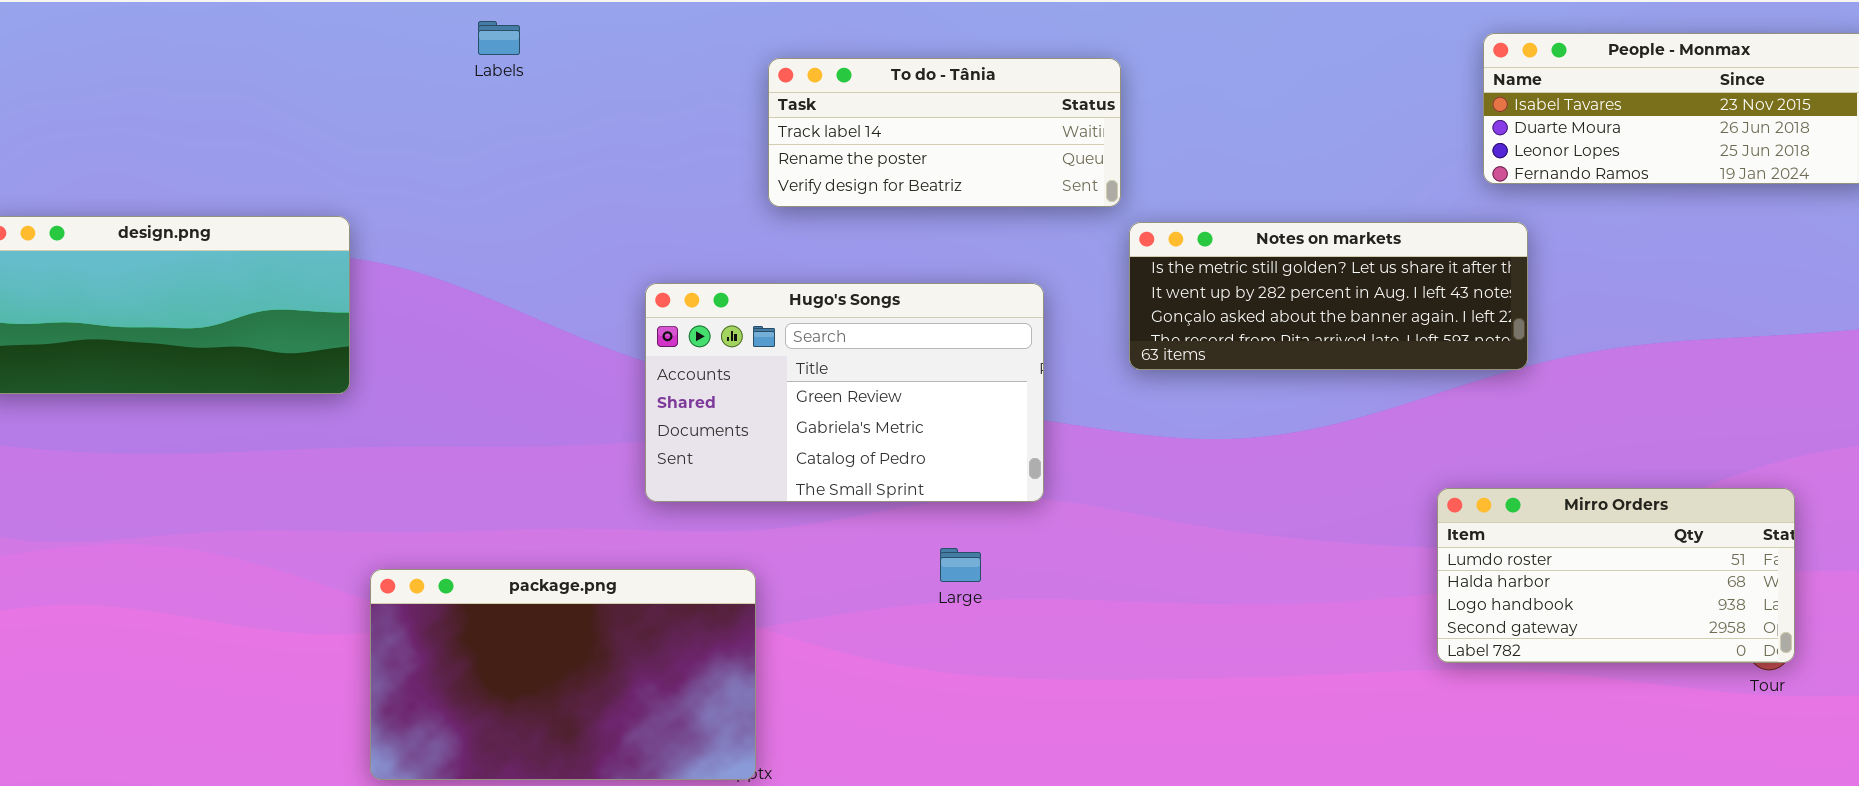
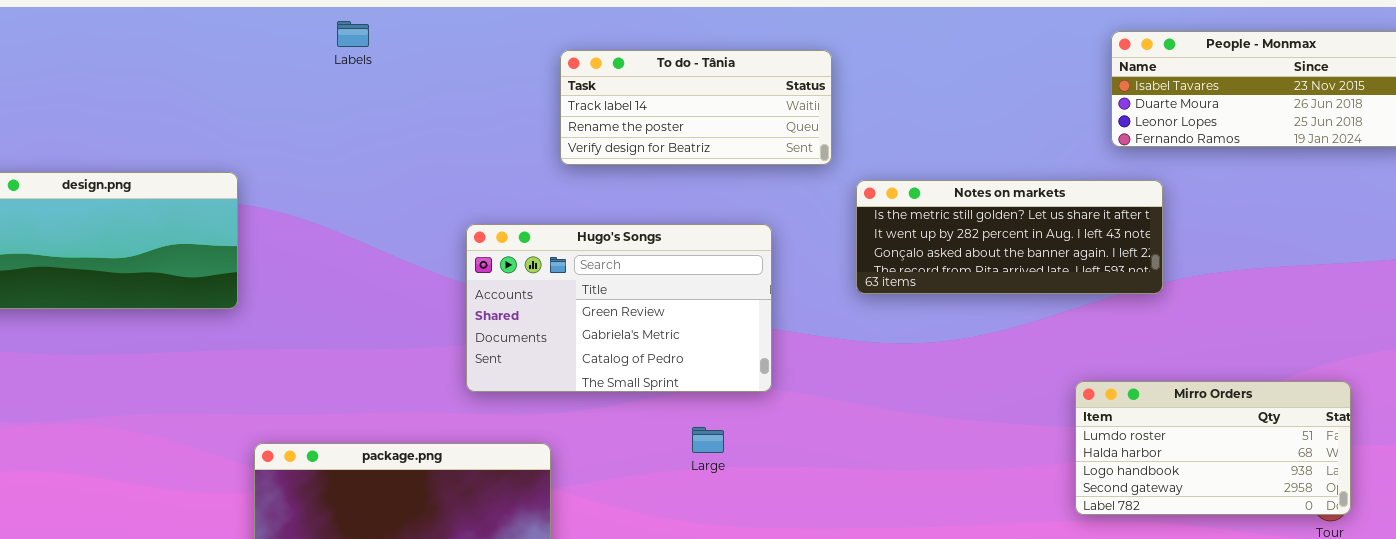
Notes on markets: [1129,222,1528,370] -> [856,180,1163,294], moved

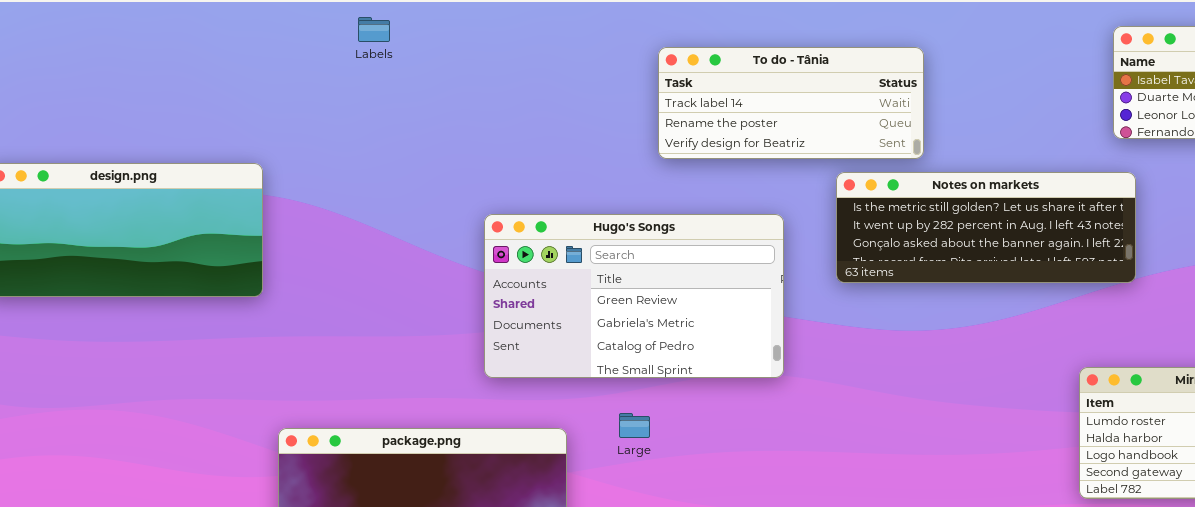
To do - Tânia: [560,50,832,165] -> [658,47,924,159], moved
Notes on markets: [856,180,1163,294] -> [836,172,1136,283], moved
Large: [692,427,724,453] -> [619,413,650,438], moved

